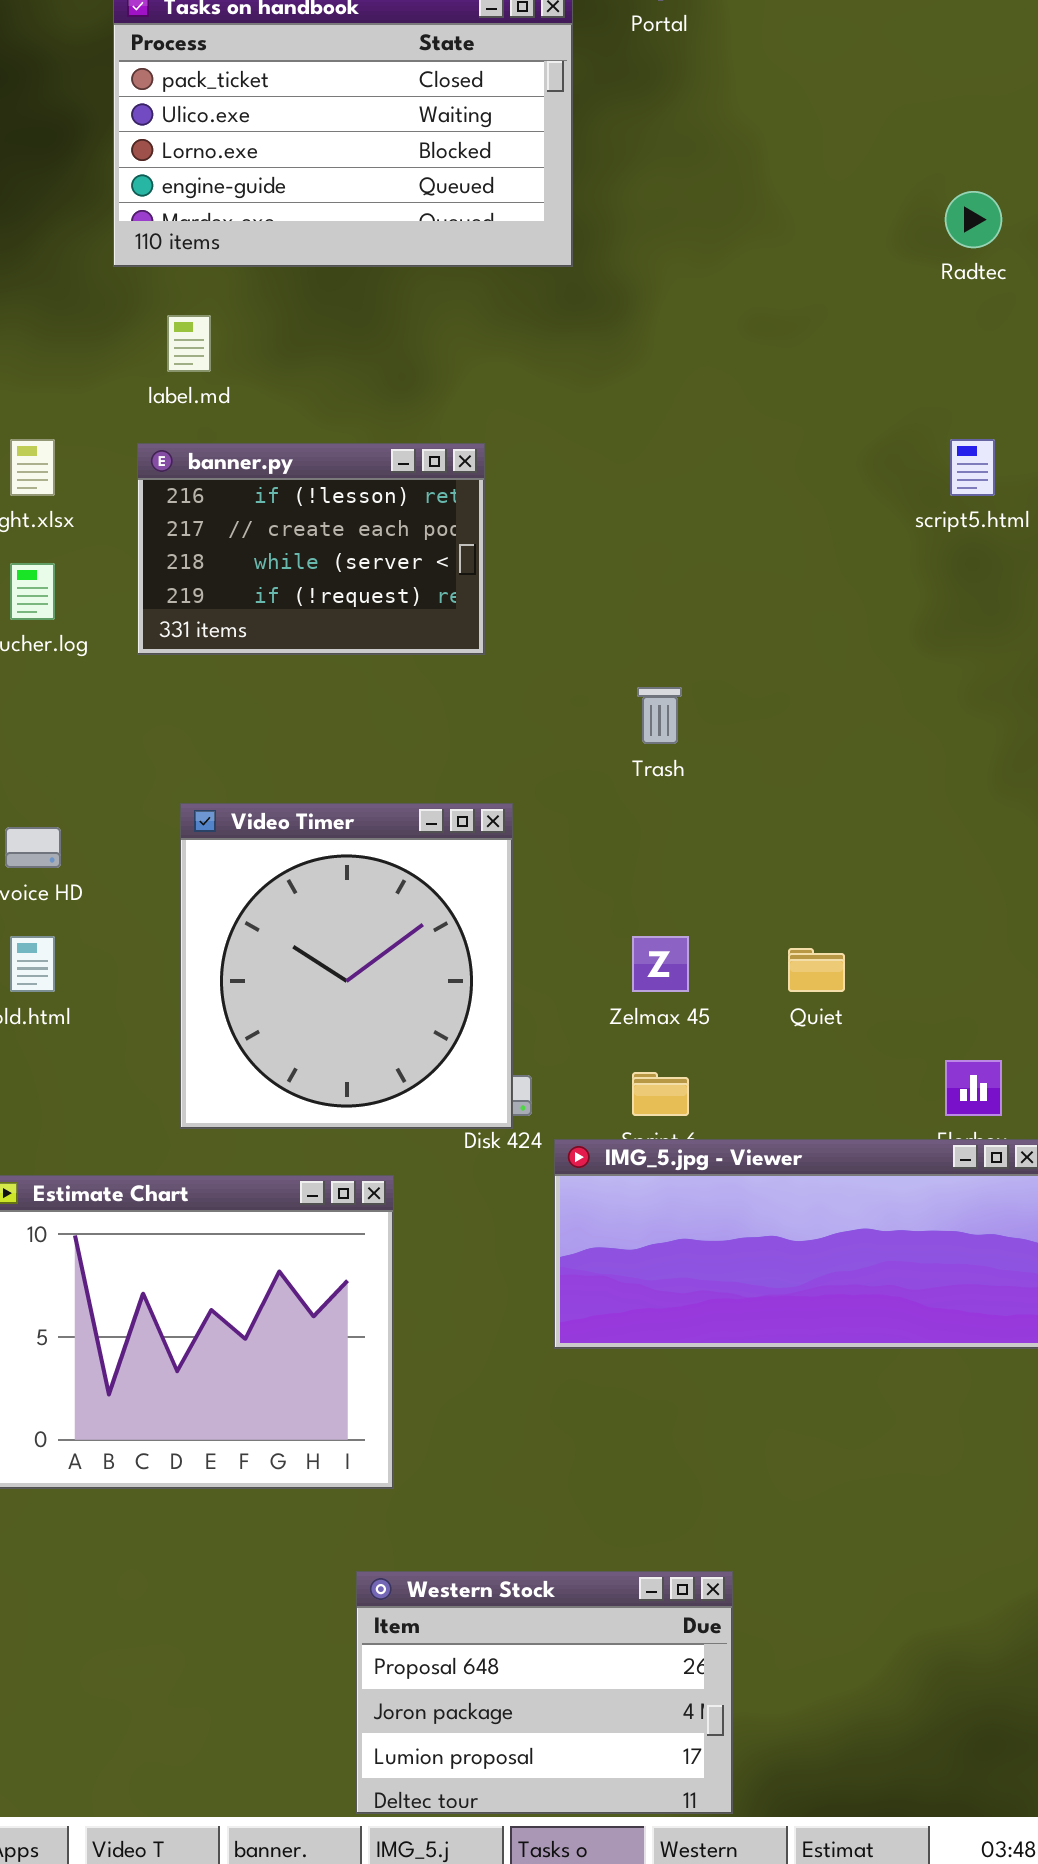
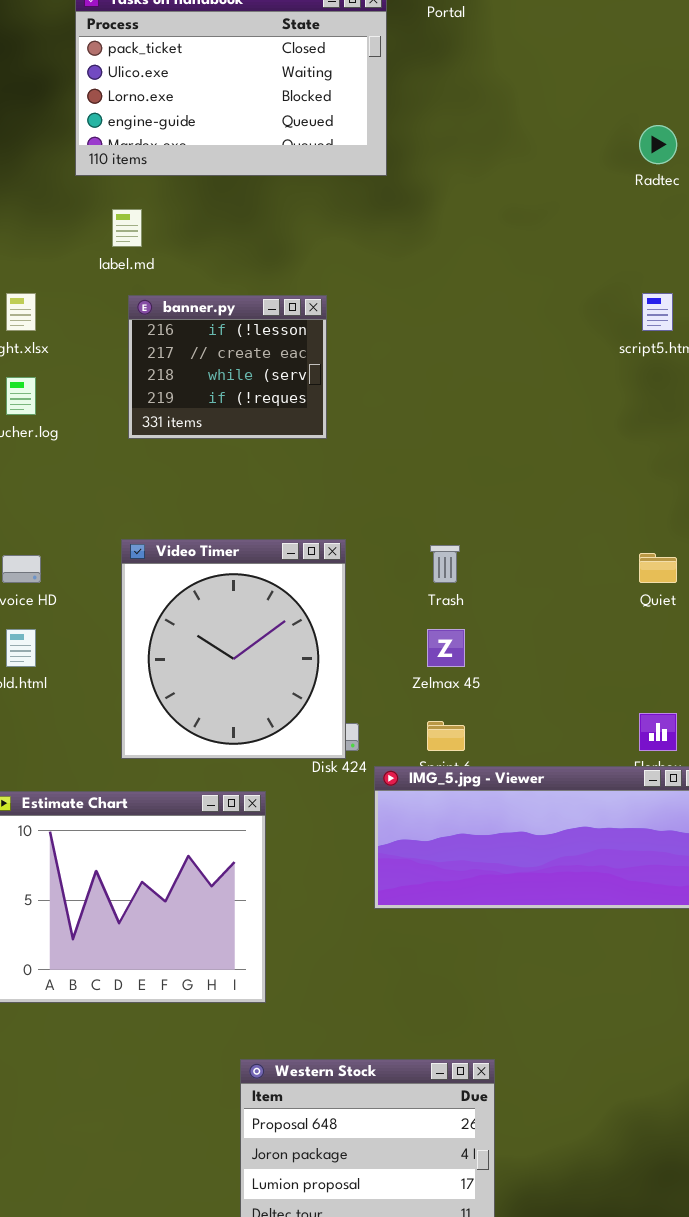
banner.py: [137,443,485,655] -> [128,295,327,439], resized
Trash: [637,687,682,744] -> [430,545,460,583], moved
Quiet: [788,948,845,992] -> [639,553,677,583], moved

